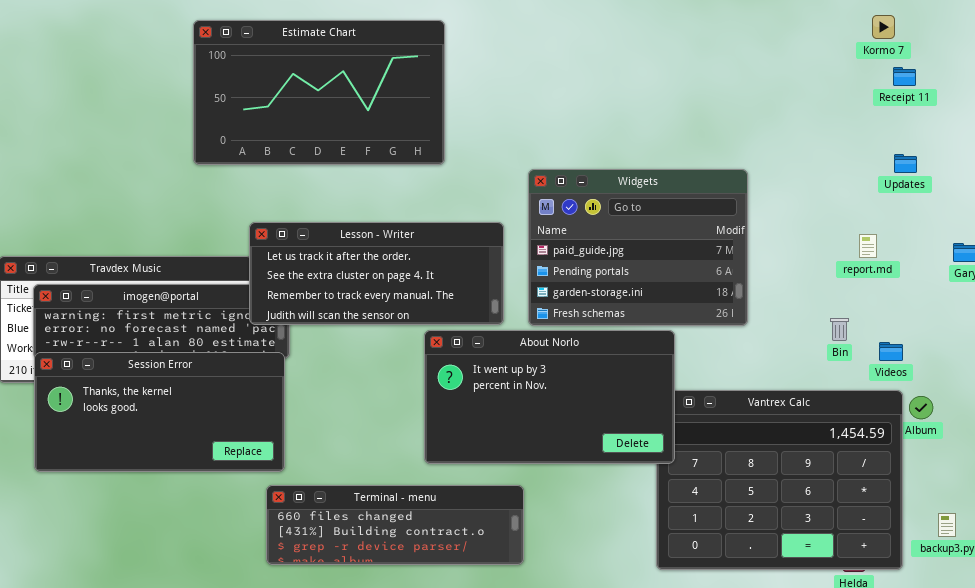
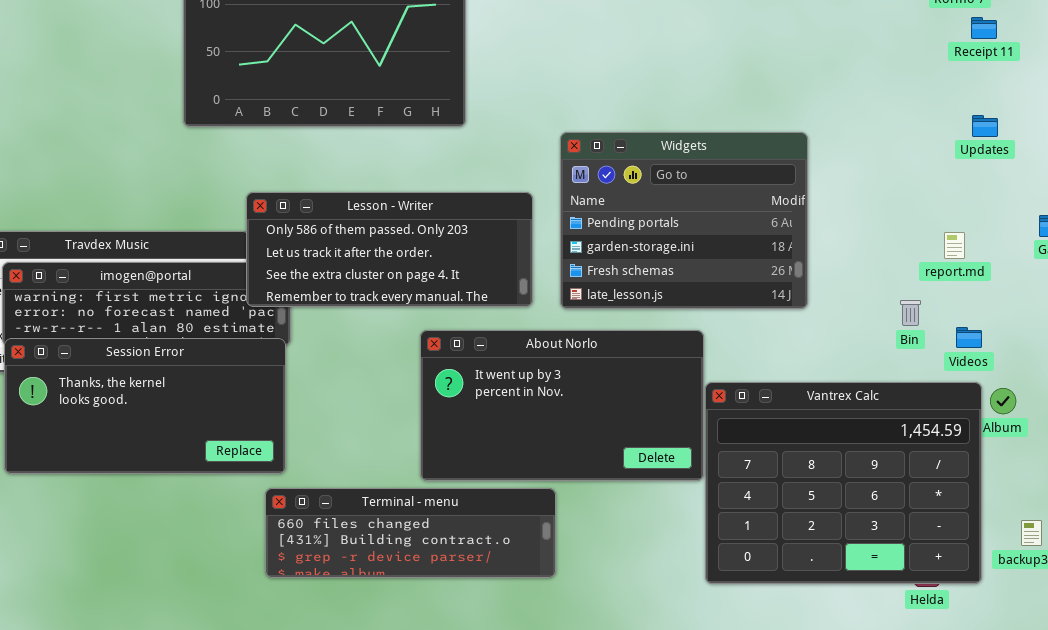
Widgets: [528,169,748,326] -> [560,132,808,309], scrolled down 1 row
Lesson - Writer: [249,222,504,325] -> [246,192,533,307], scrolled up 1 row
report.md: [859,234,877,258] -> [944,232,965,259], moved
About Norlo: [424,330,675,464] -> [420,330,704,481], moved

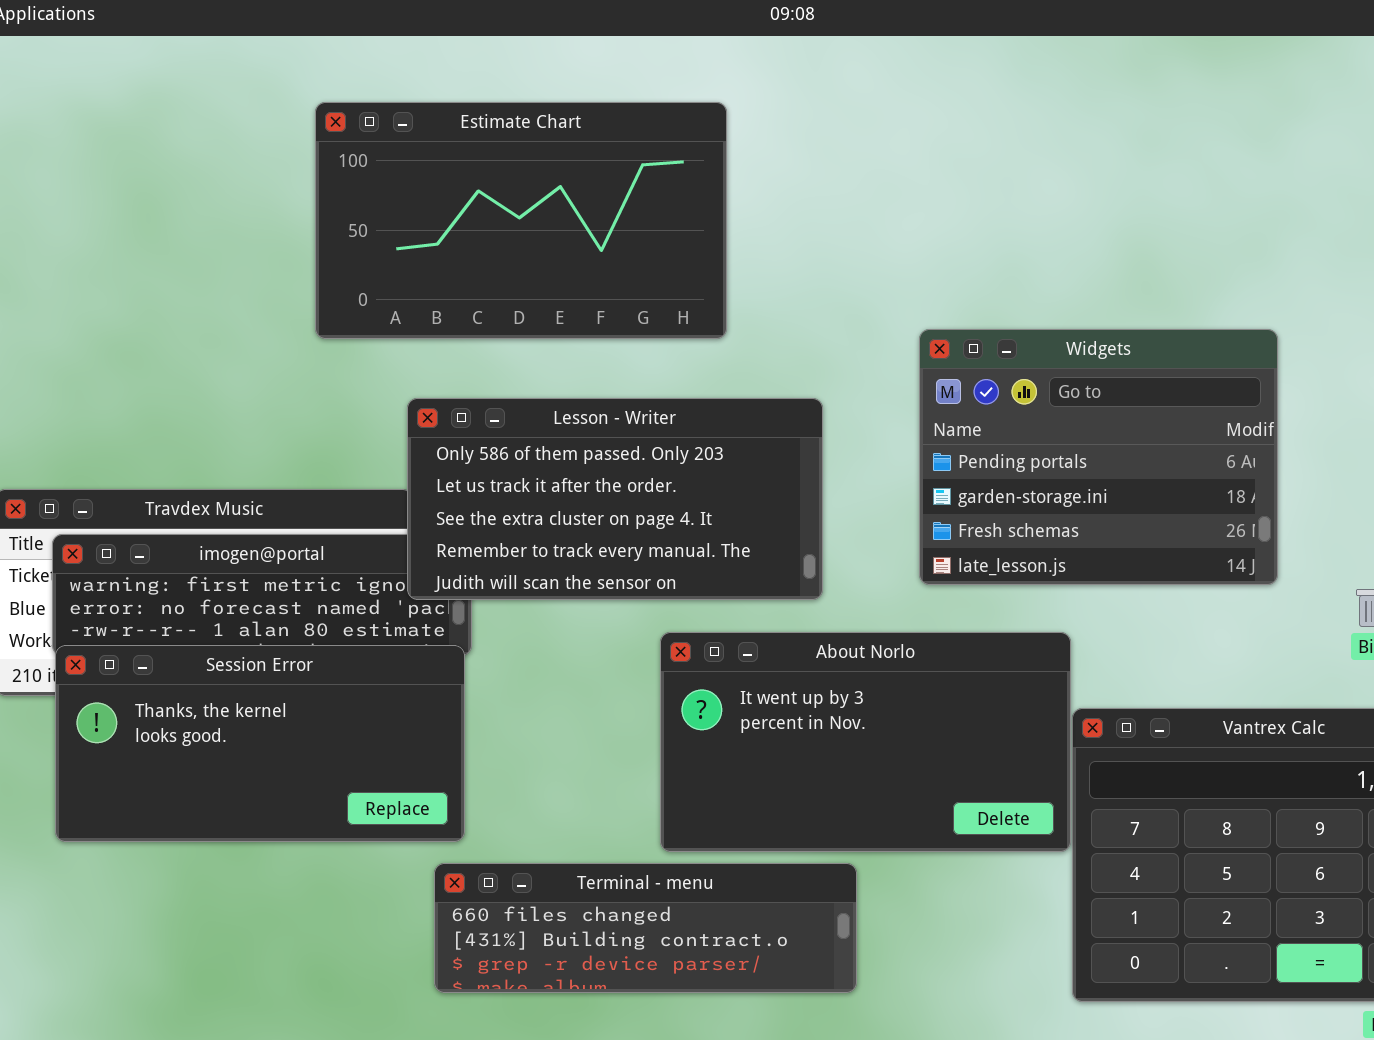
Widgets: [560,132,808,309] -> [919,329,1278,585], moved
Lesson - Writer: [246,192,533,307] -> [407,398,823,600], resized

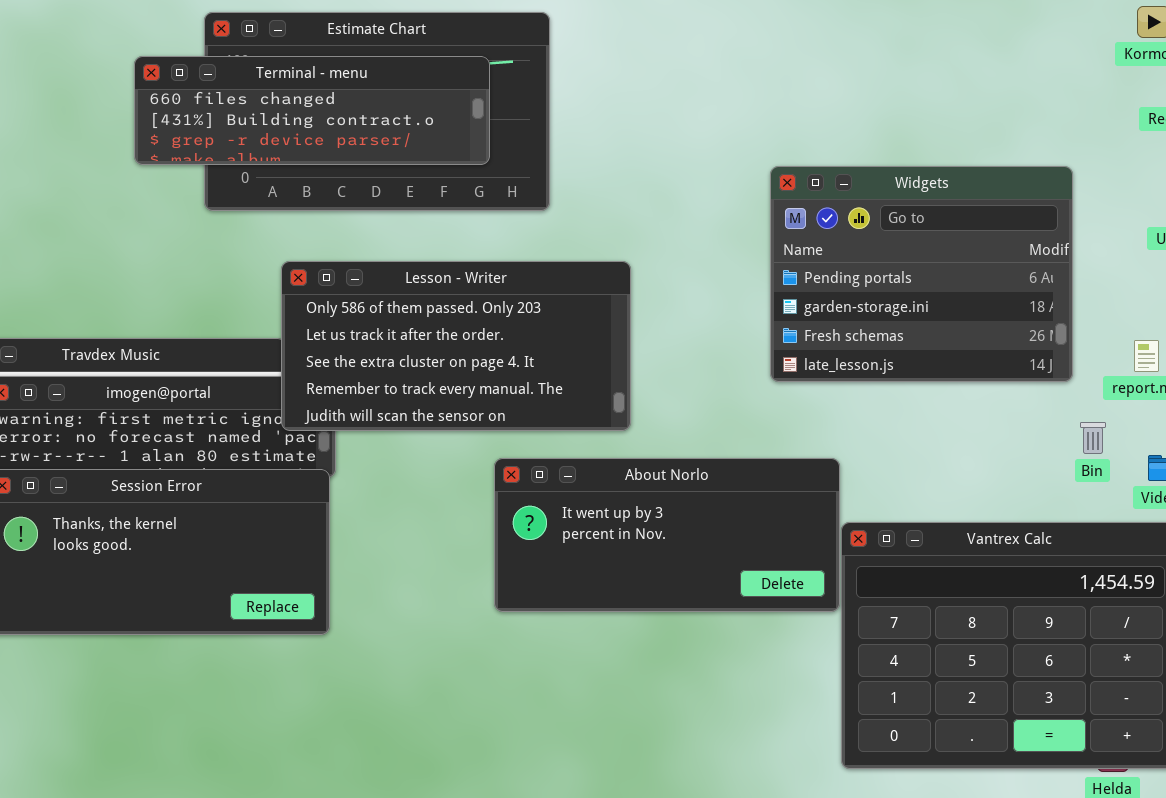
Widgets: [919,329,1278,585] -> [770,166,1073,382], moved
About Norlo: [660,632,1071,852] -> [494,458,840,612], resized
Terminal - menu: [434,863,857,993] -> [134,56,490,165], moved

